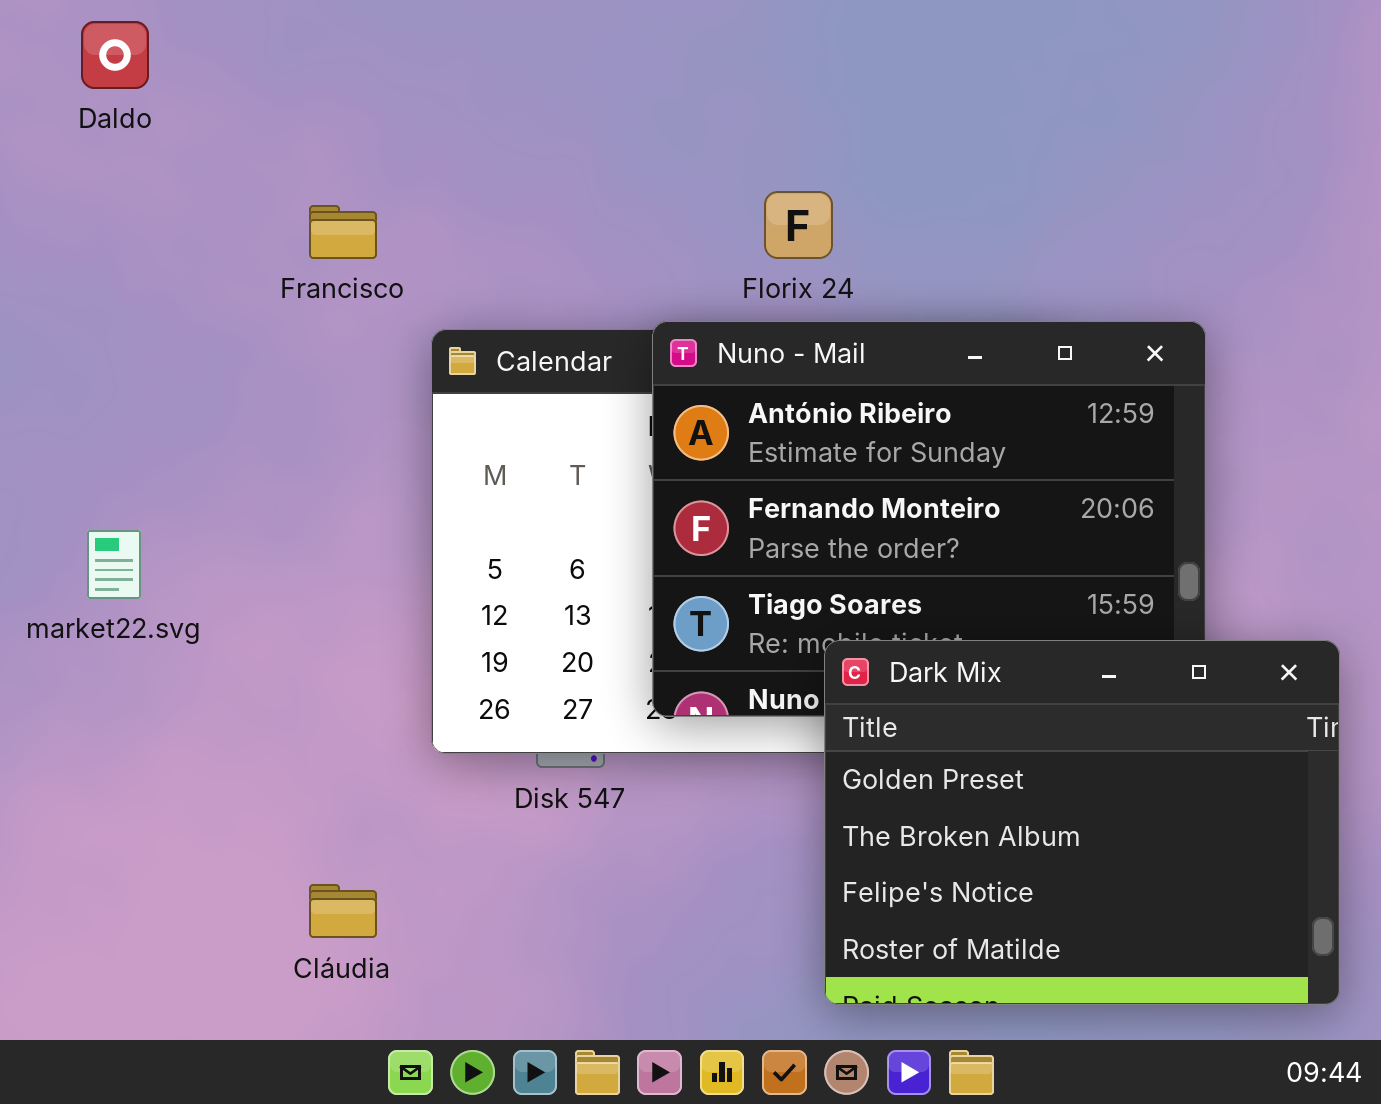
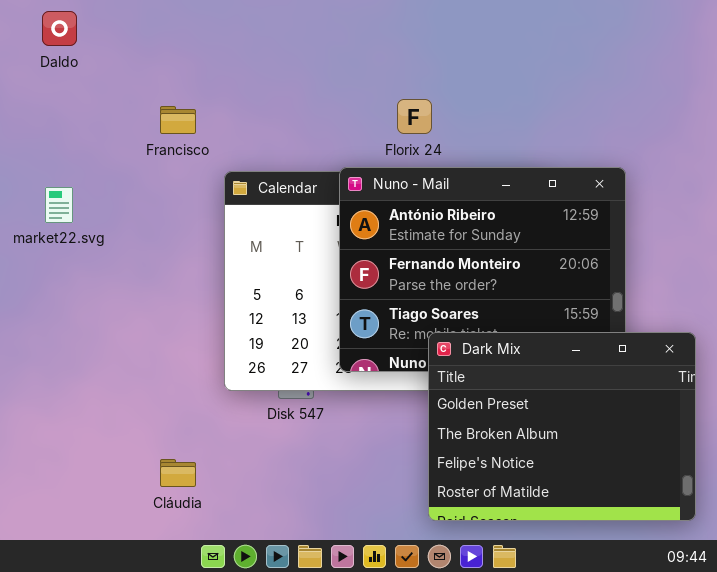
market22.svg: [87,530,141,599] -> [45,187,73,223], moved

